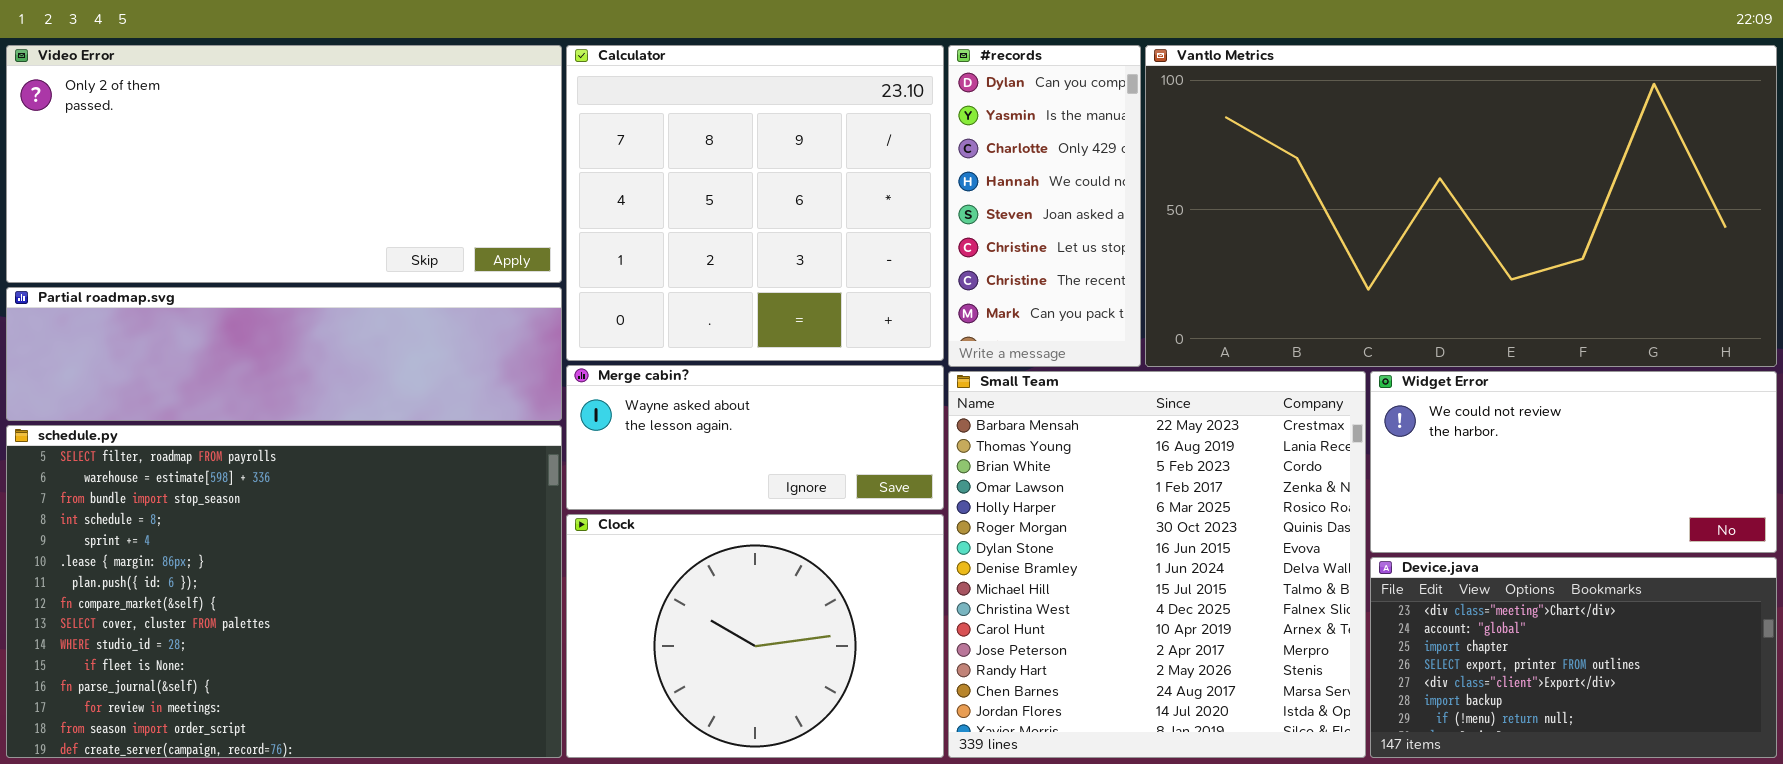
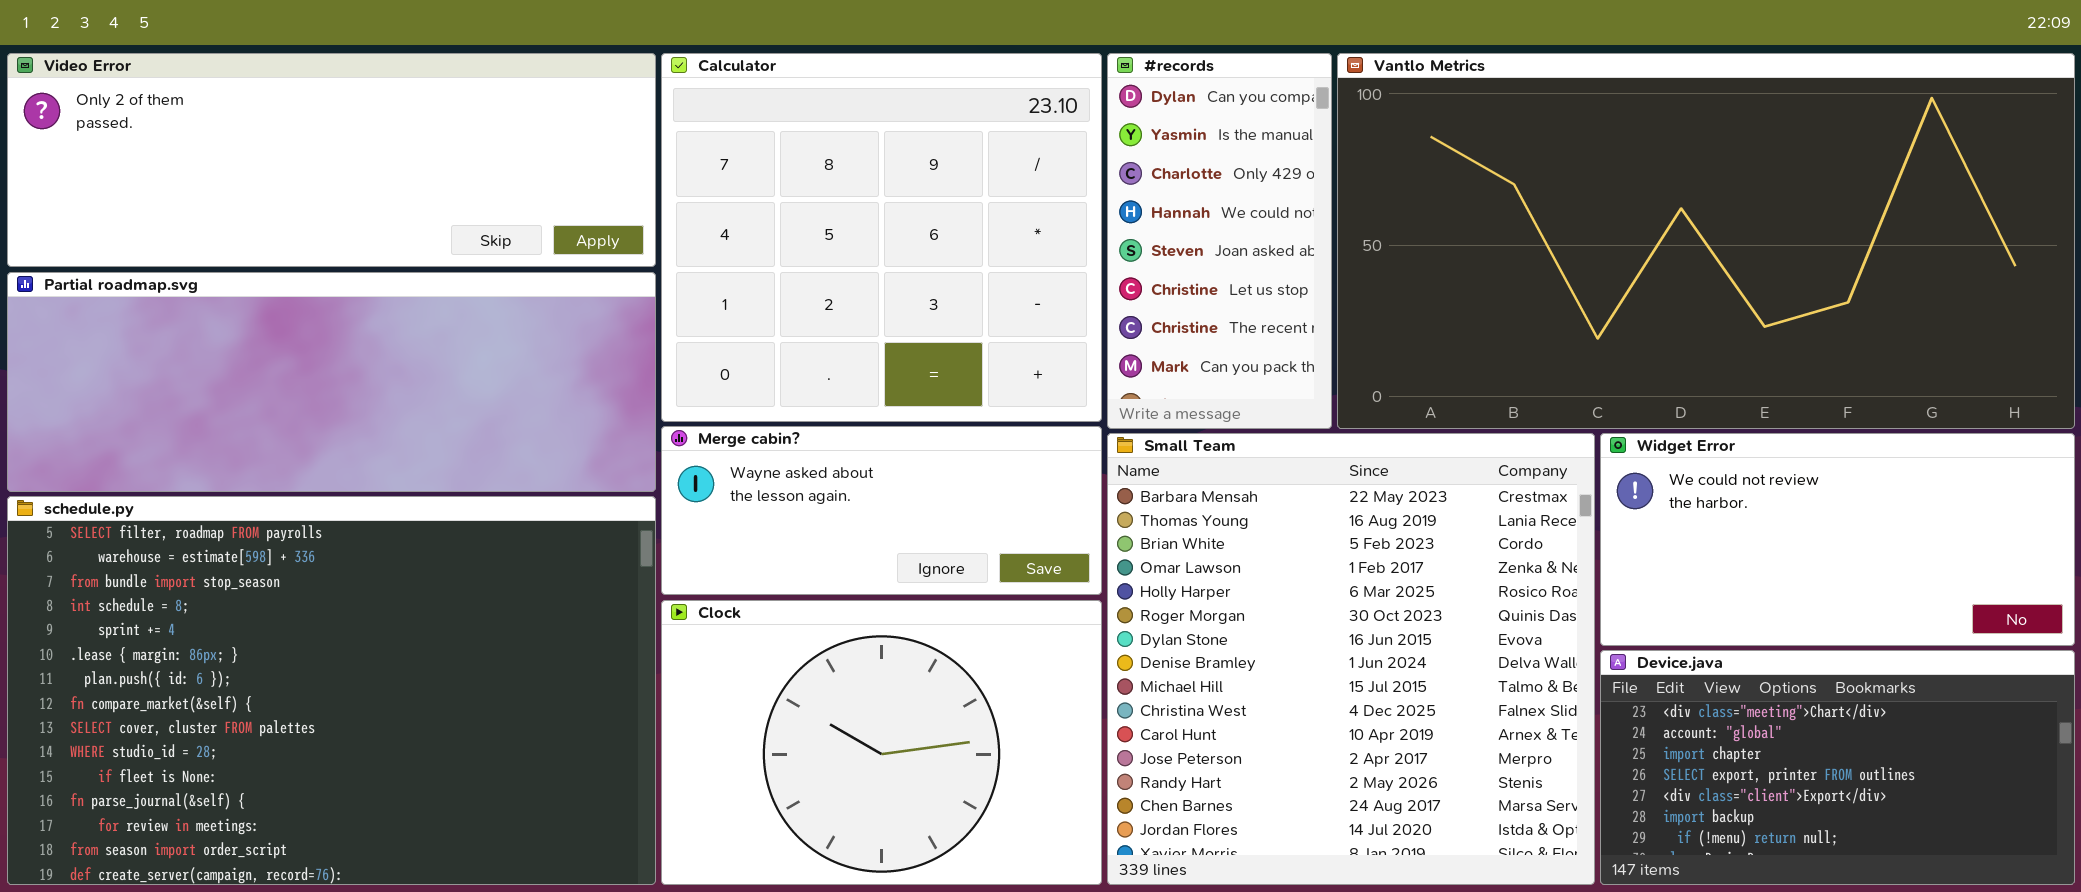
Video Error: [6,45,562,283] -> [7,53,656,267], resized
Partial roadmap.svg: [6,287,562,421] -> [7,272,656,492], resized

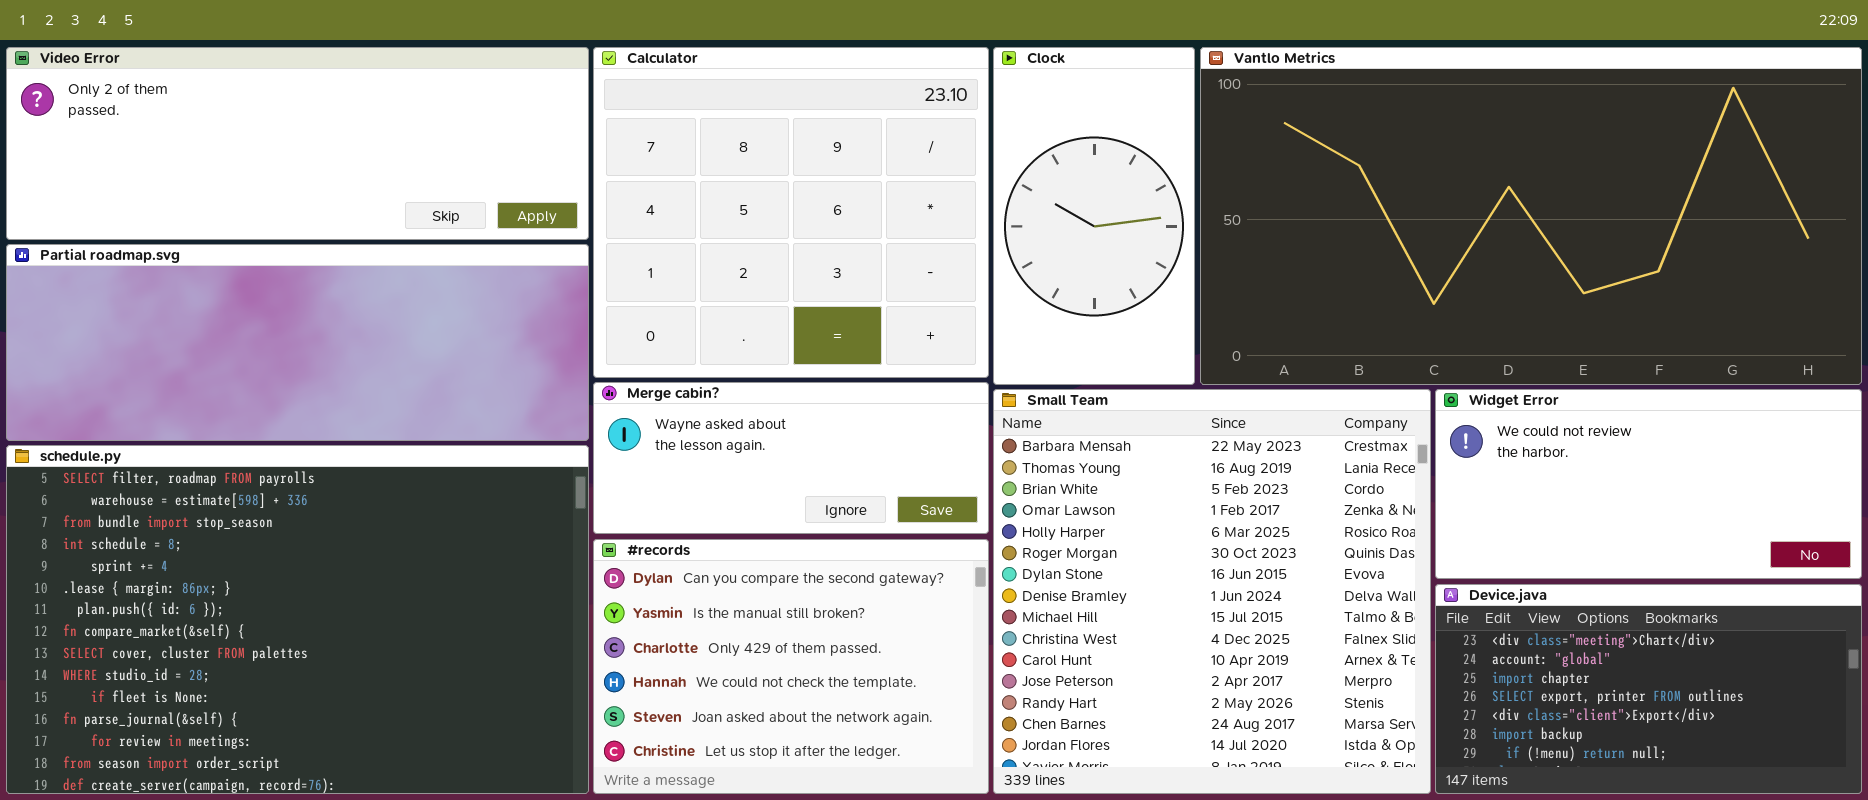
#records: [1107,53,1332,429] -> [593,539,989,794], moved, resized
Clock: [661,600,1102,885] -> [993,47,1195,385], moved, resized

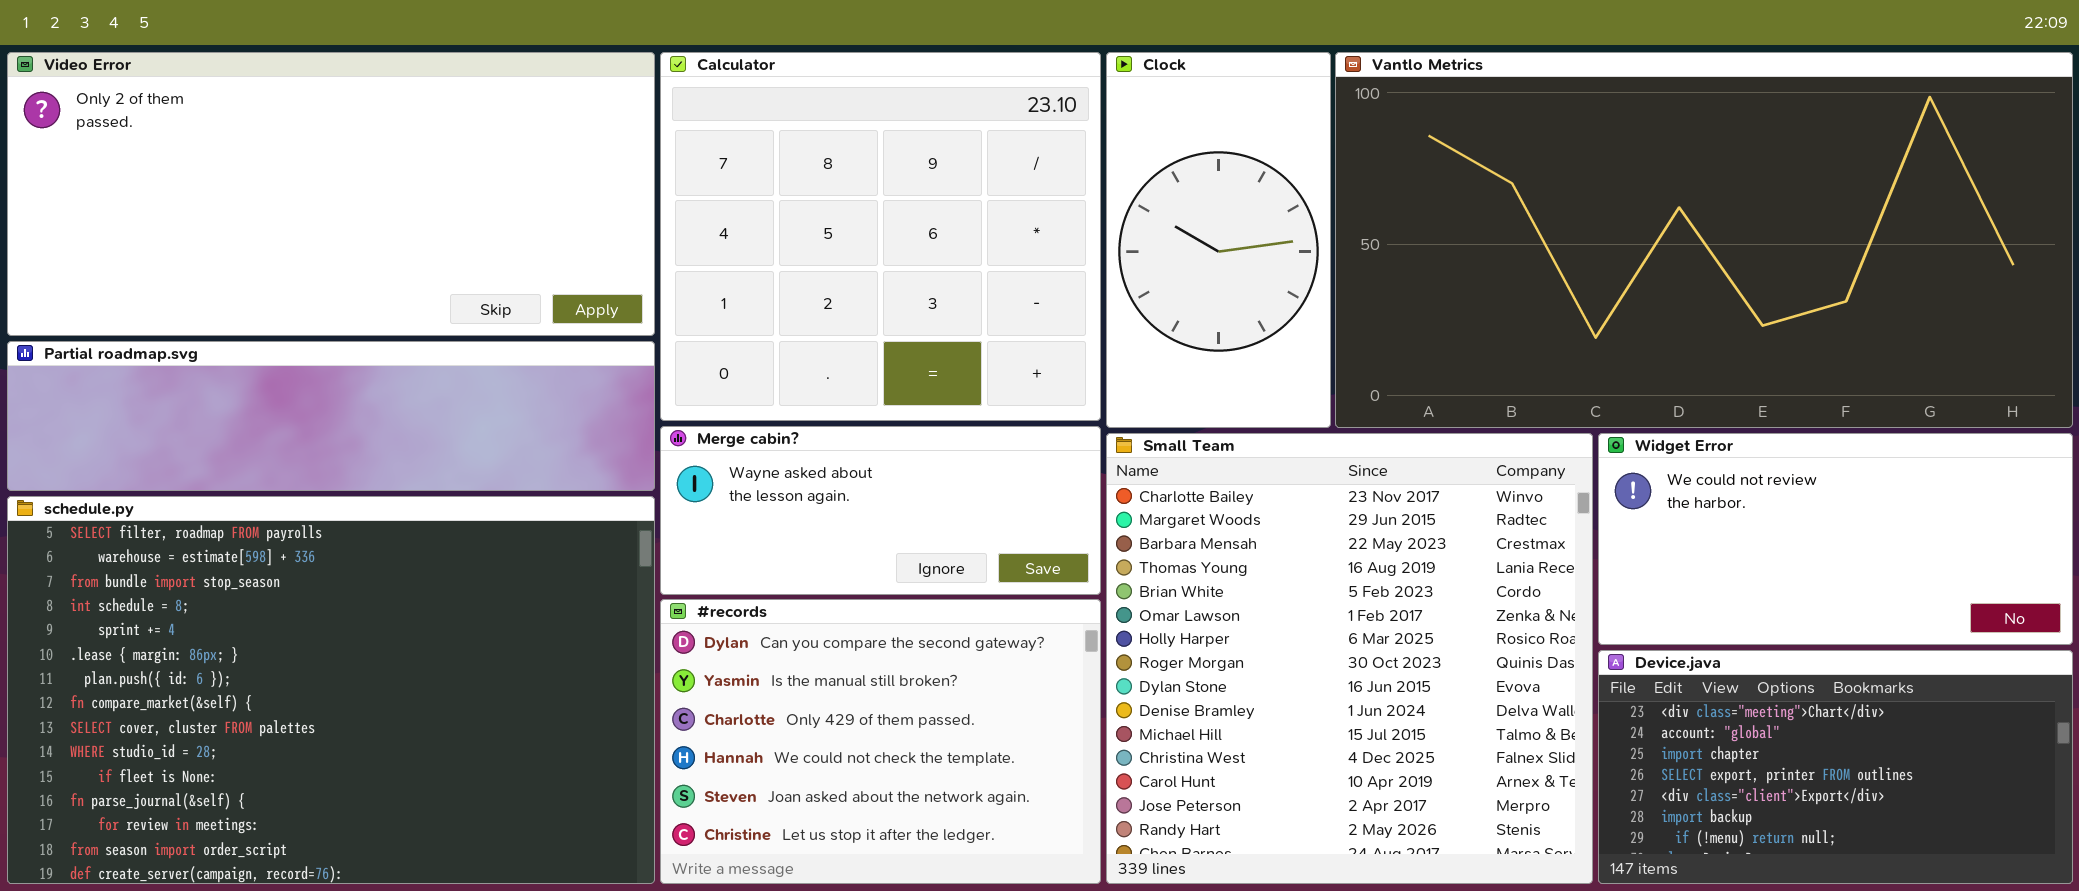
Video Error: [6,47,589,240] -> [7,52,655,336], resized
Partial roadmap.svg: [6,244,589,441] -> [7,341,655,491], resized
Small Team: [993,389,1431,794] -> [1106,433,1593,884], scrolled up 2 rows

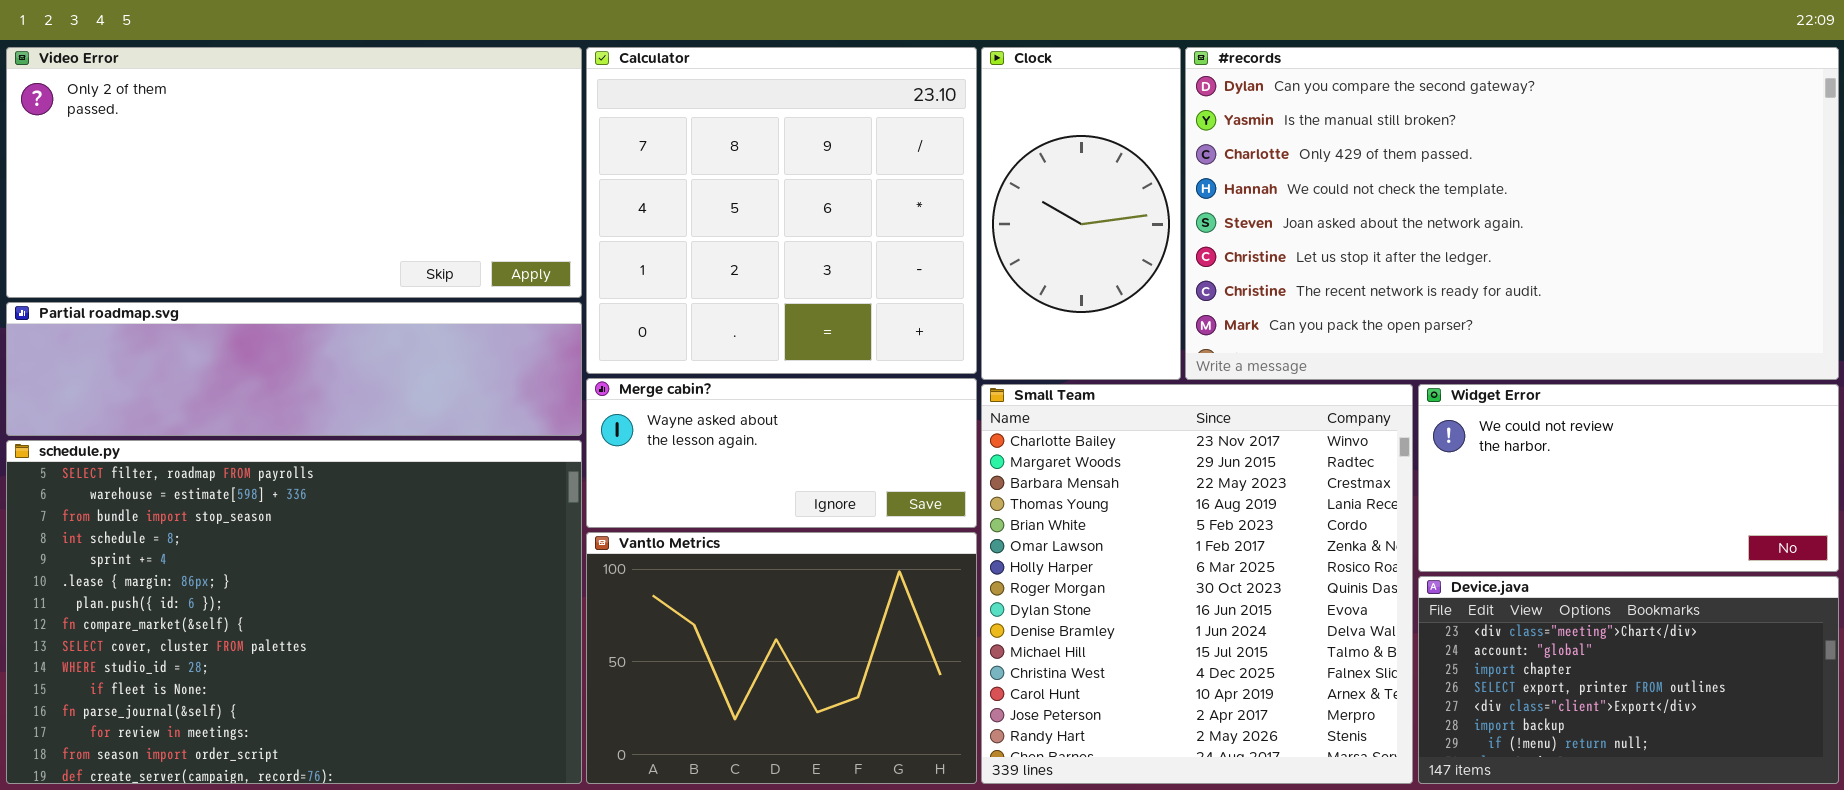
Vantlo Metrics: [1335,52,2073,428] -> [586,532,977,784], moved, resized
#records: [660,599,1101,884] -> [1185,47,1839,380], moved, resized

